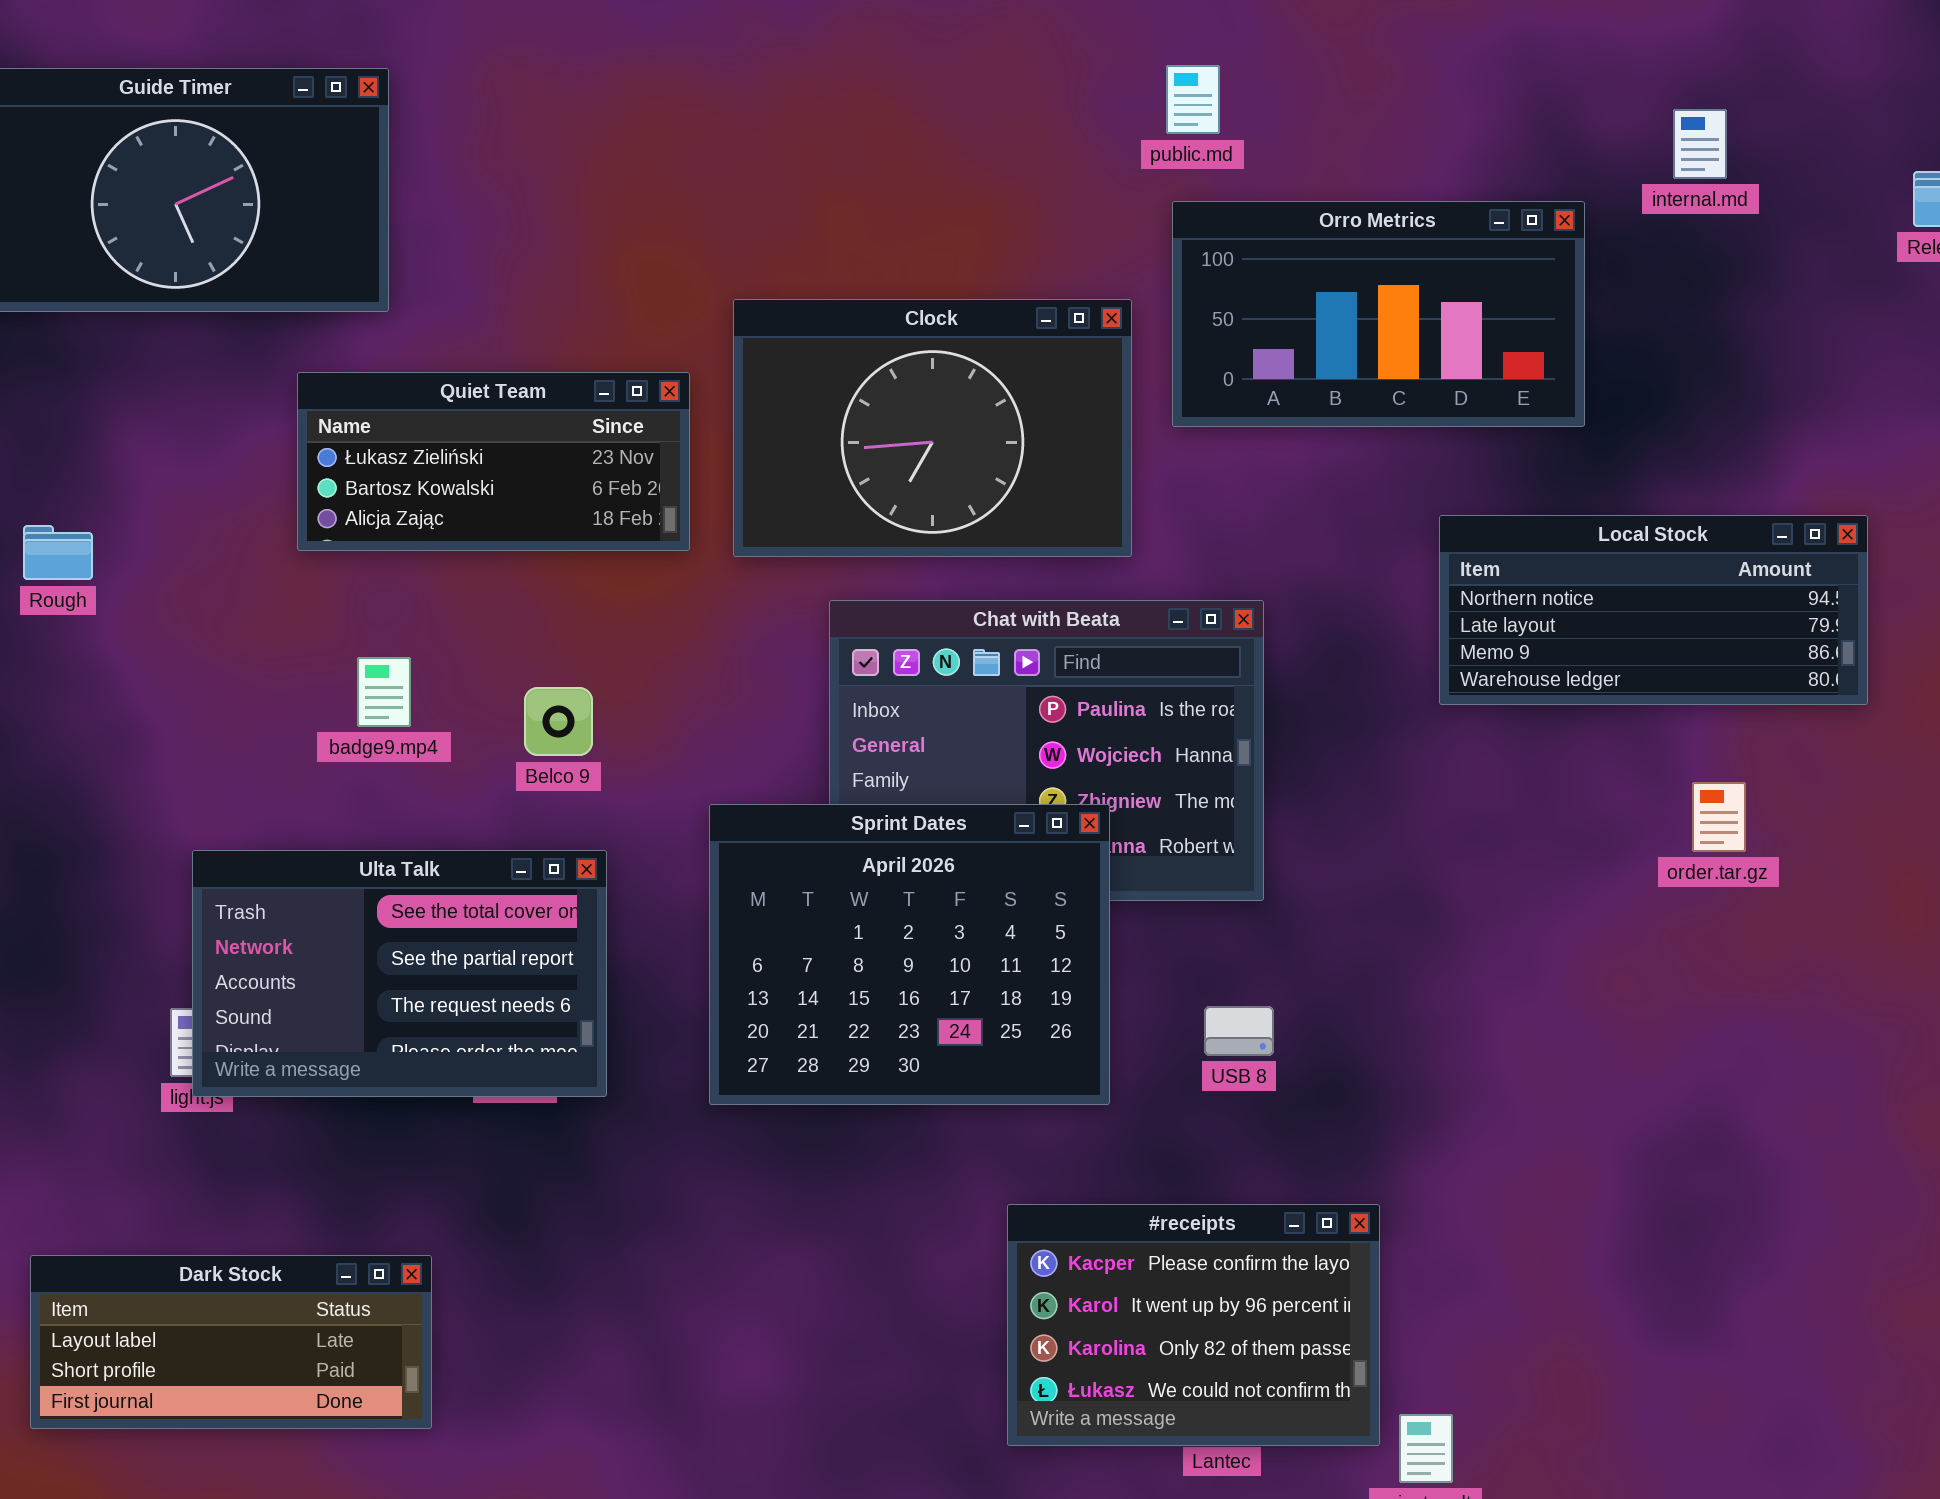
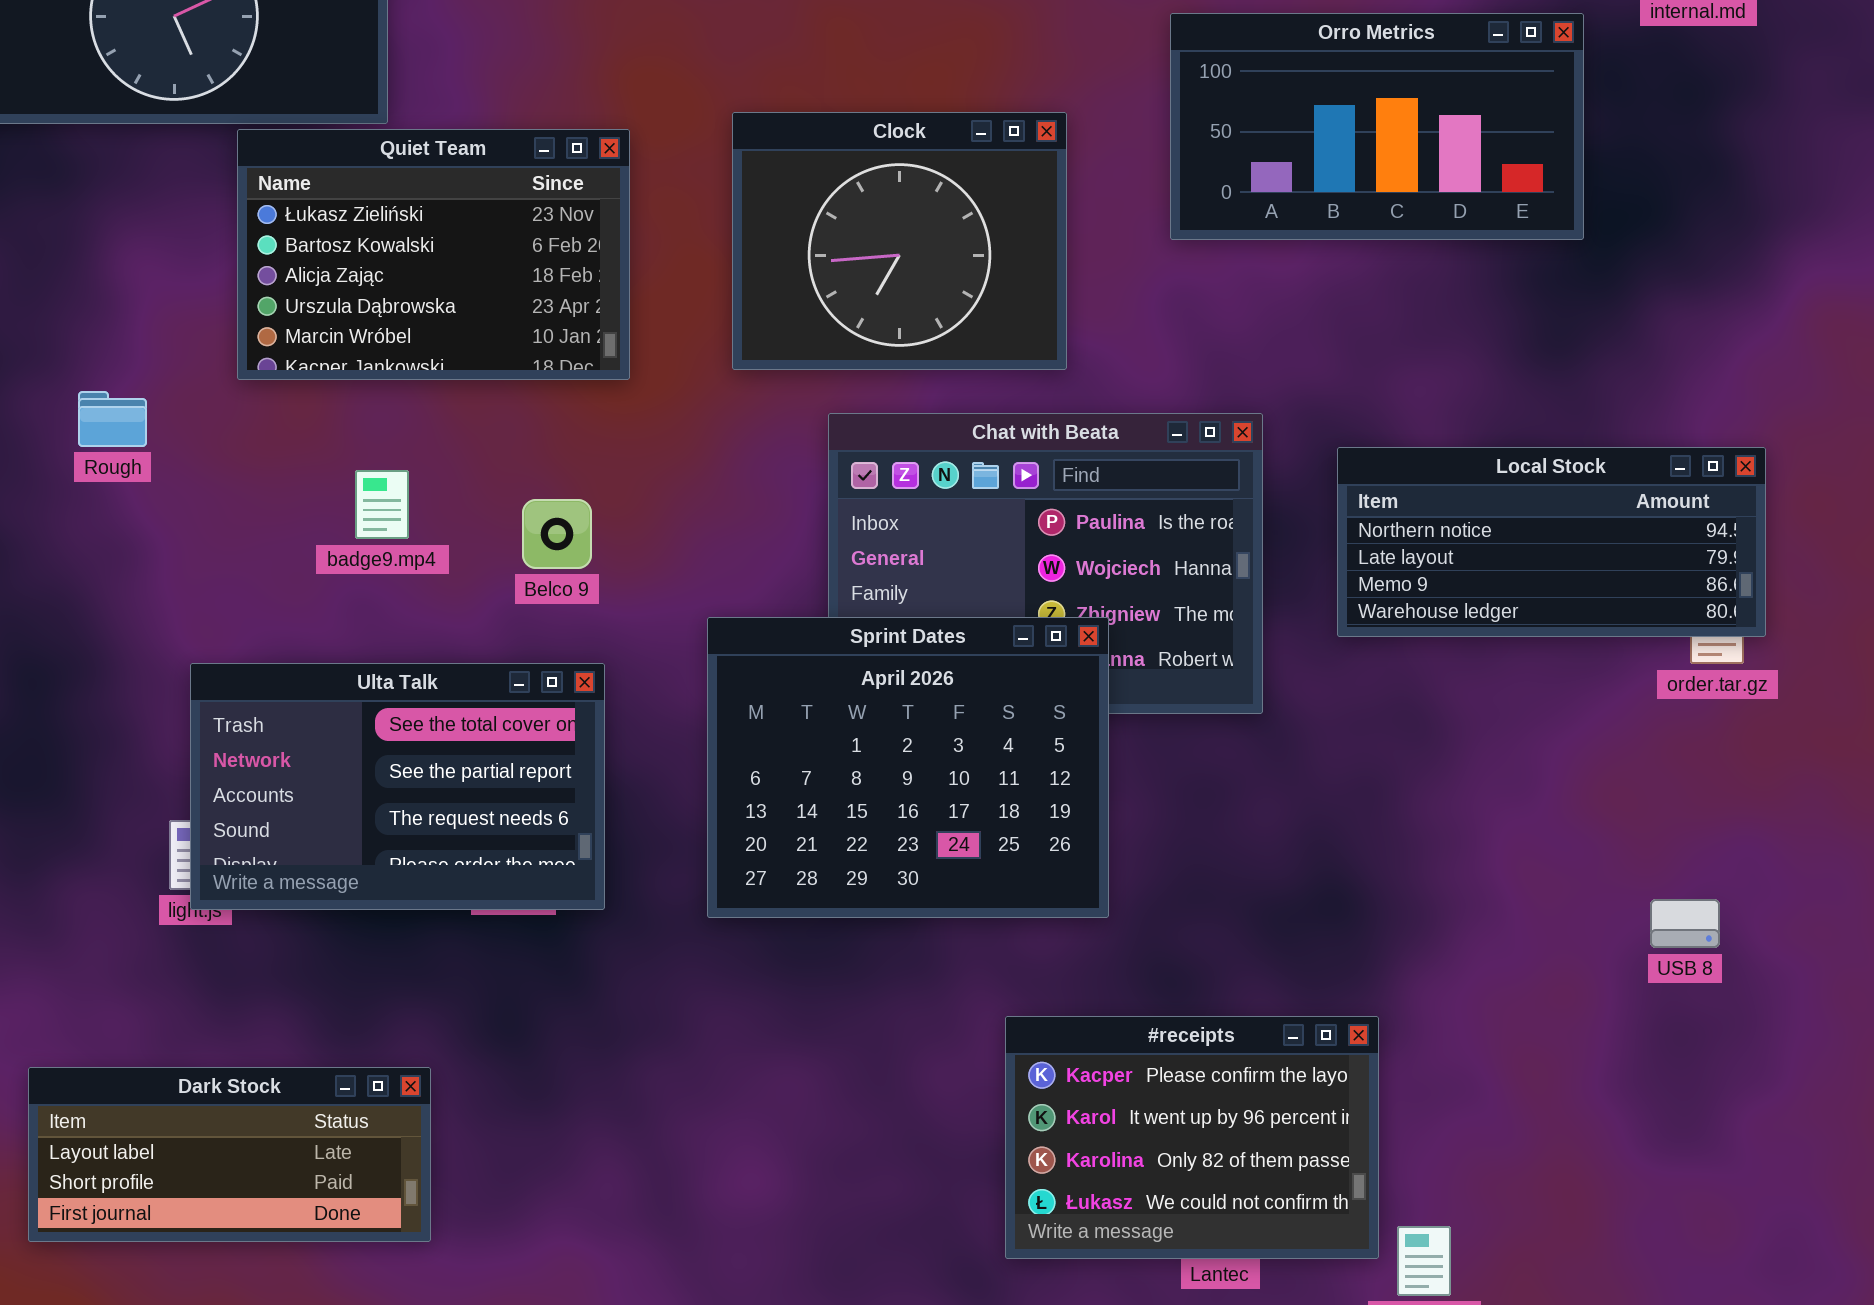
Clock: [733,299,1132,557] -> [732,112,1067,370], resized
Quiet Team: [297,372,690,551] -> [237,129,630,380], moved, resized
Local Stock: [1439,515,1868,705] -> [1337,447,1766,637], moved
Rough: [23,525,93,580] -> [78,391,147,447], moved
USB 8: [1204,1006,1274,1056] -> [1650,899,1720,948], moved

